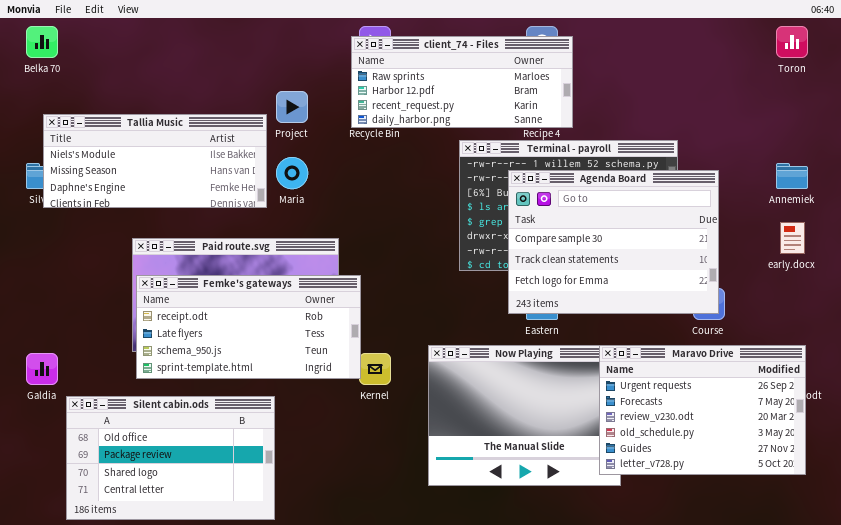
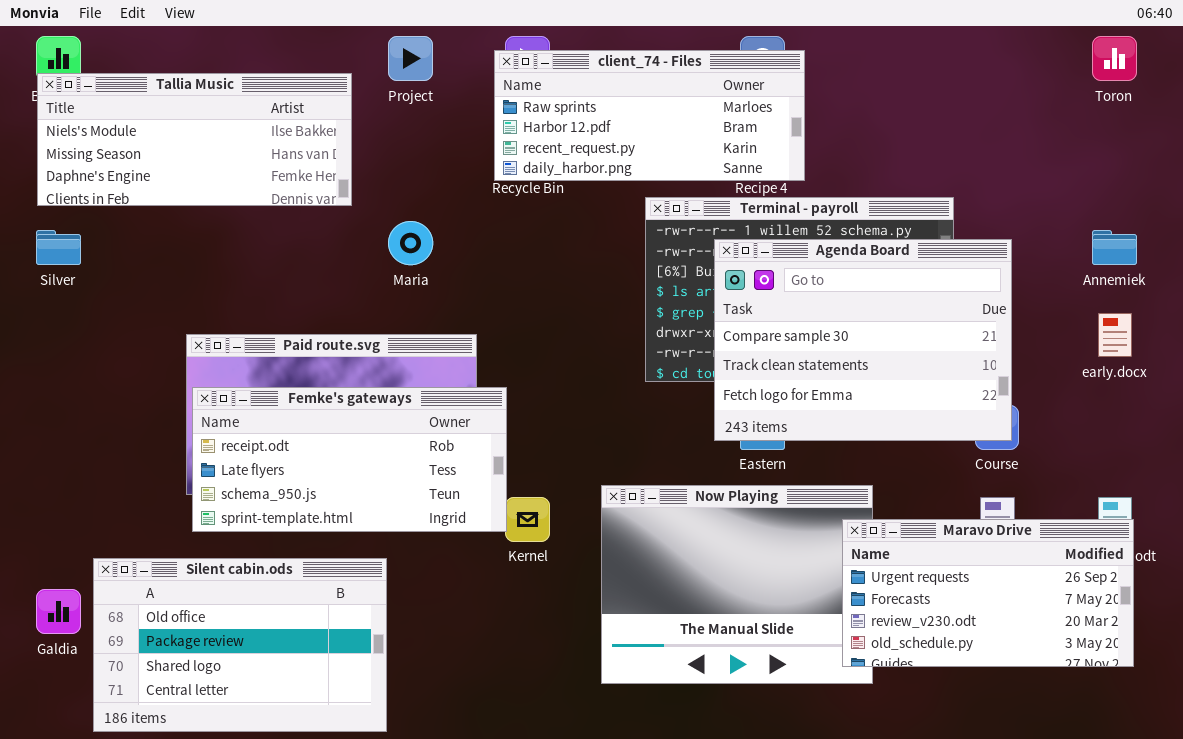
Project: [276,91,308,123] -> [388,36,433,81], moved
Tallia Music: [43,114,267,208] -> [37,73,352,206], moved
Maravo Drive: [599,345,806,475] -> [842,519,1134,667], resized
Galdia: [26,353,58,385] -> [36,589,81,634], moved

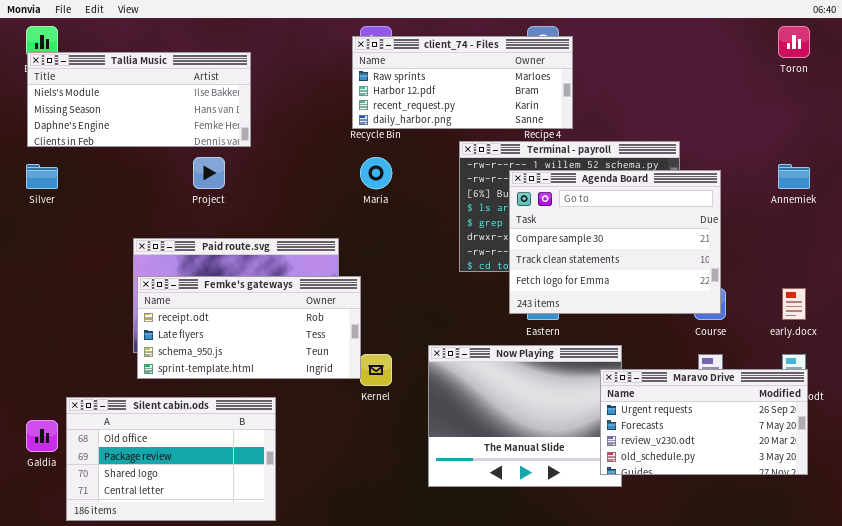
Project: [388,36,433,81] -> [193,157,225,189], moved
Maria: [388,221,433,265] -> [360,157,392,189], moved
early.docx: [1098,313,1132,357] -> [782,288,806,320], moved

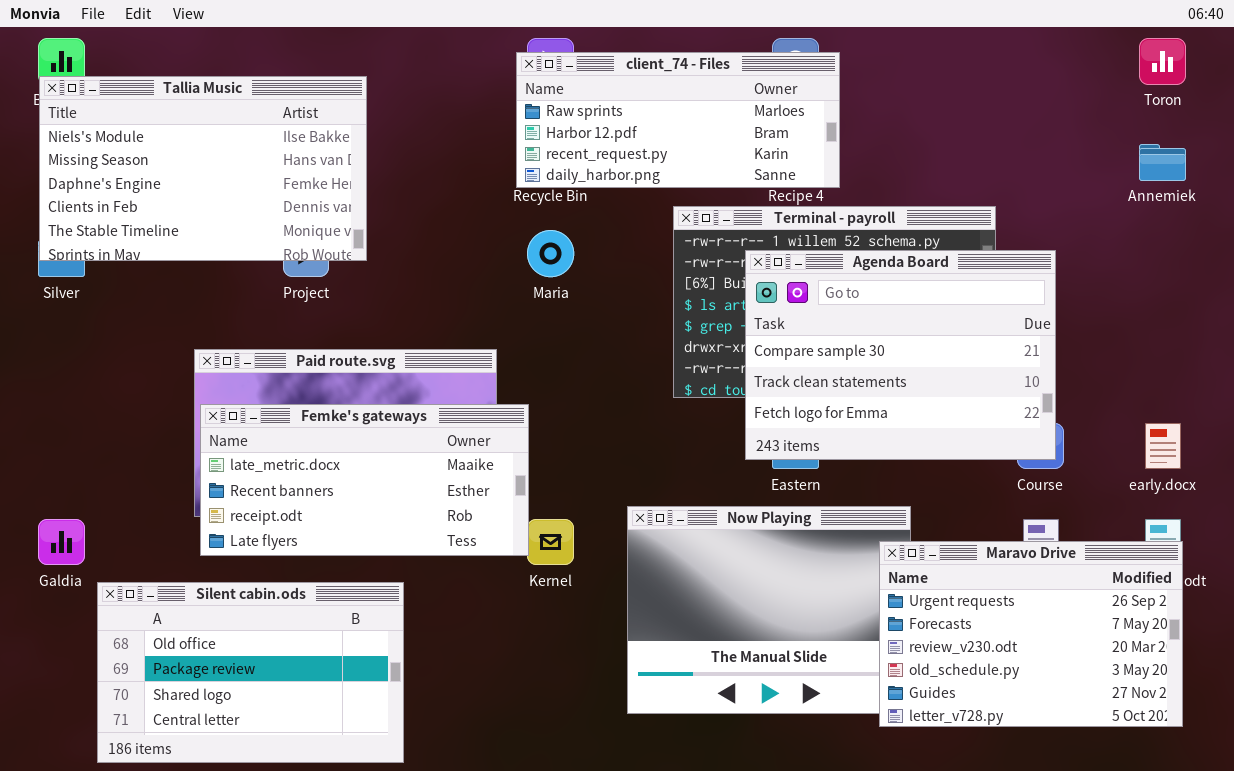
Tallia Music: [27,52,251,147] -> [39,76,367,261], resized
Annemiek: [778,164,810,189] -> [1139,144,1186,181], moved
Femke's gateways: [137,276,361,379] -> [200,404,529,556], scrolled up 2 rows
Maravo Drive: [600,369,808,475] -> [879,541,1183,727], resized
Galdia: [26,420,58,452] -> [38,519,85,565], moved

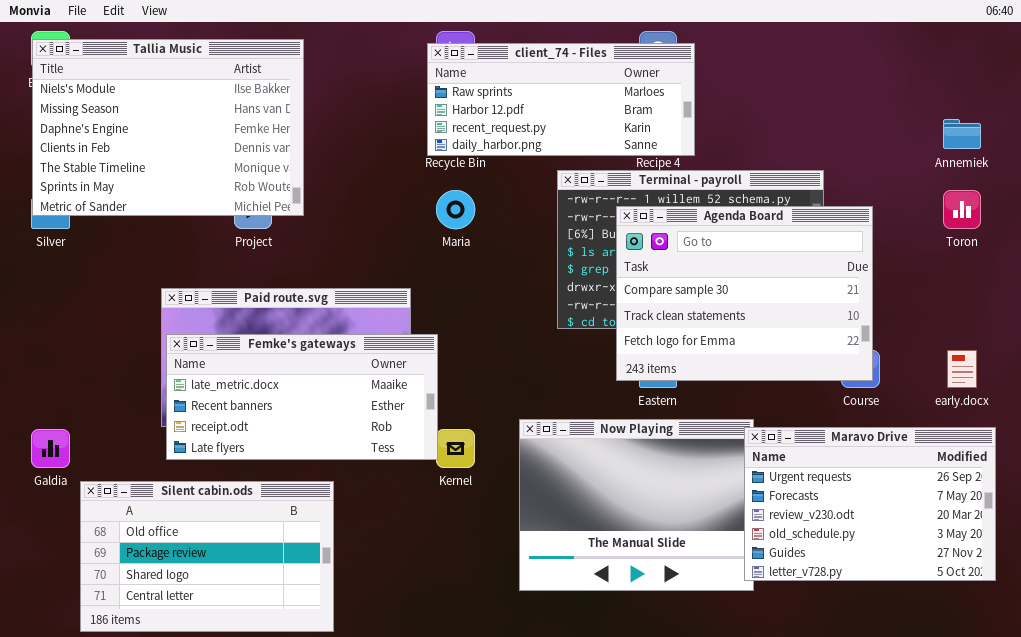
Toron: [1139,38,1186,85] -> [943,190,981,229], moved
Tallia Music: [39,76,367,261] -> [32,39,304,216], resized
Maravo Drive: [879,541,1183,727] -> [744,427,996,581], moved

